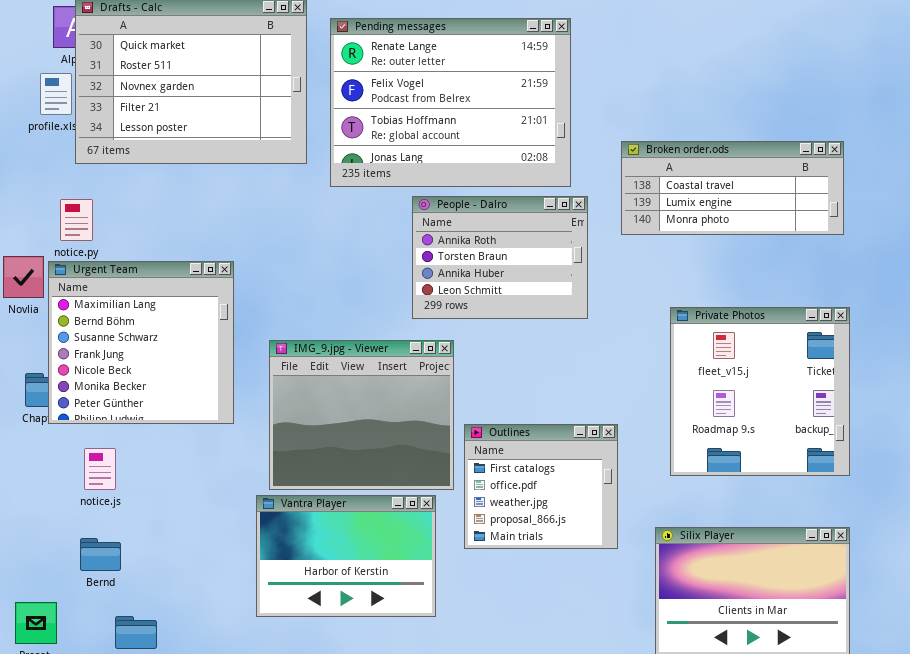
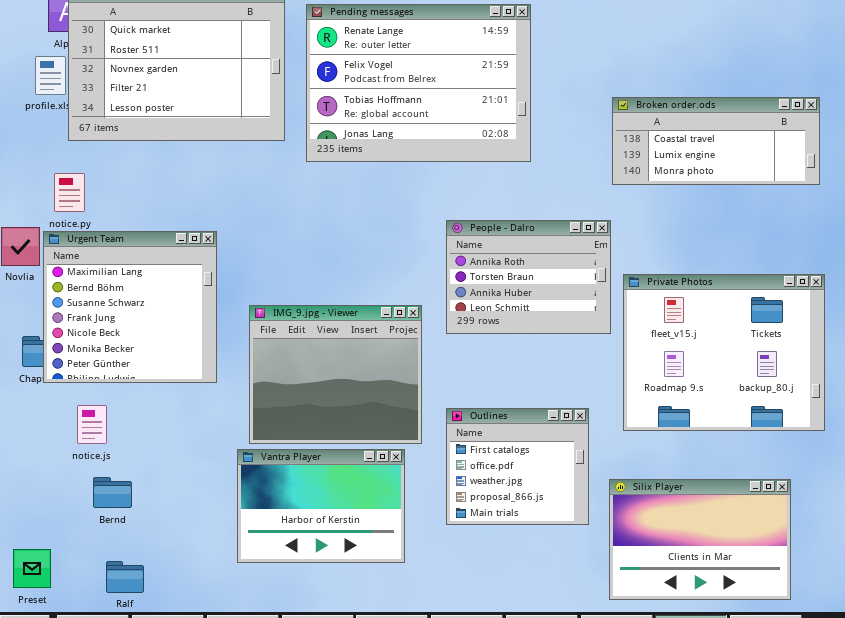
Broken order.ods: [621,141,844,235] -> [612,97,820,185], moved
People - Dalro: [412,196,588,319] -> [446,220,611,334], moved
Private Photos: [670,307,850,476] -> [623,274,825,431], resized
Outlines: [464,424,618,549] -> [446,408,589,525], moved
Bernd: [80,538,121,571] -> [93,477,132,508], moved

